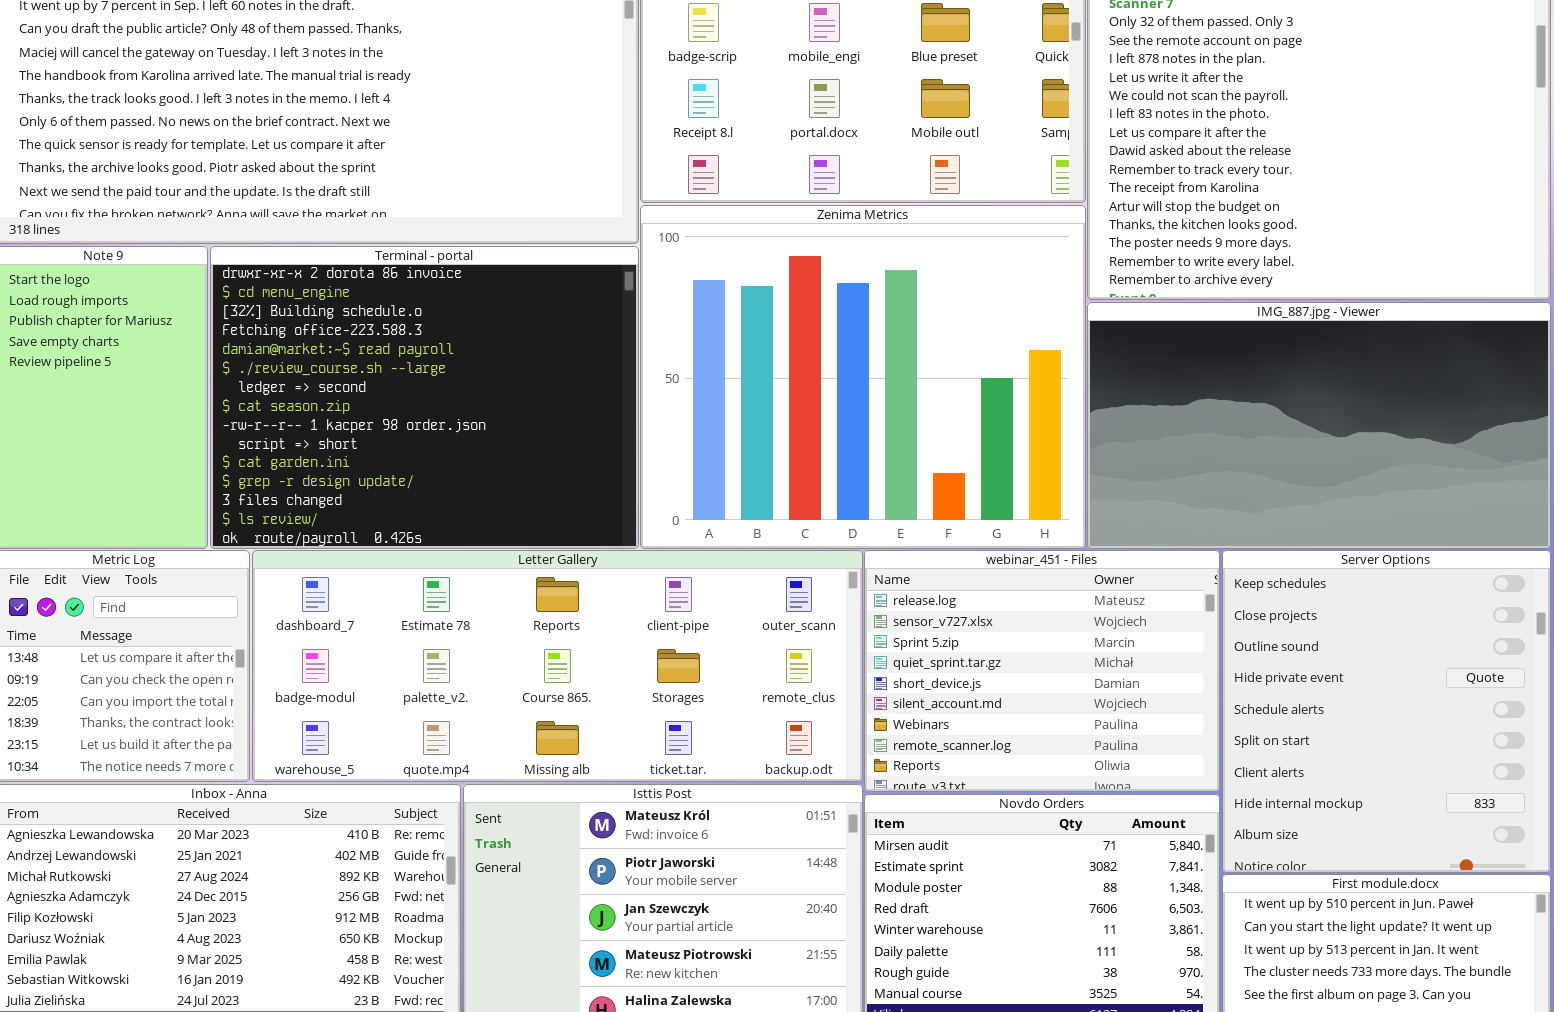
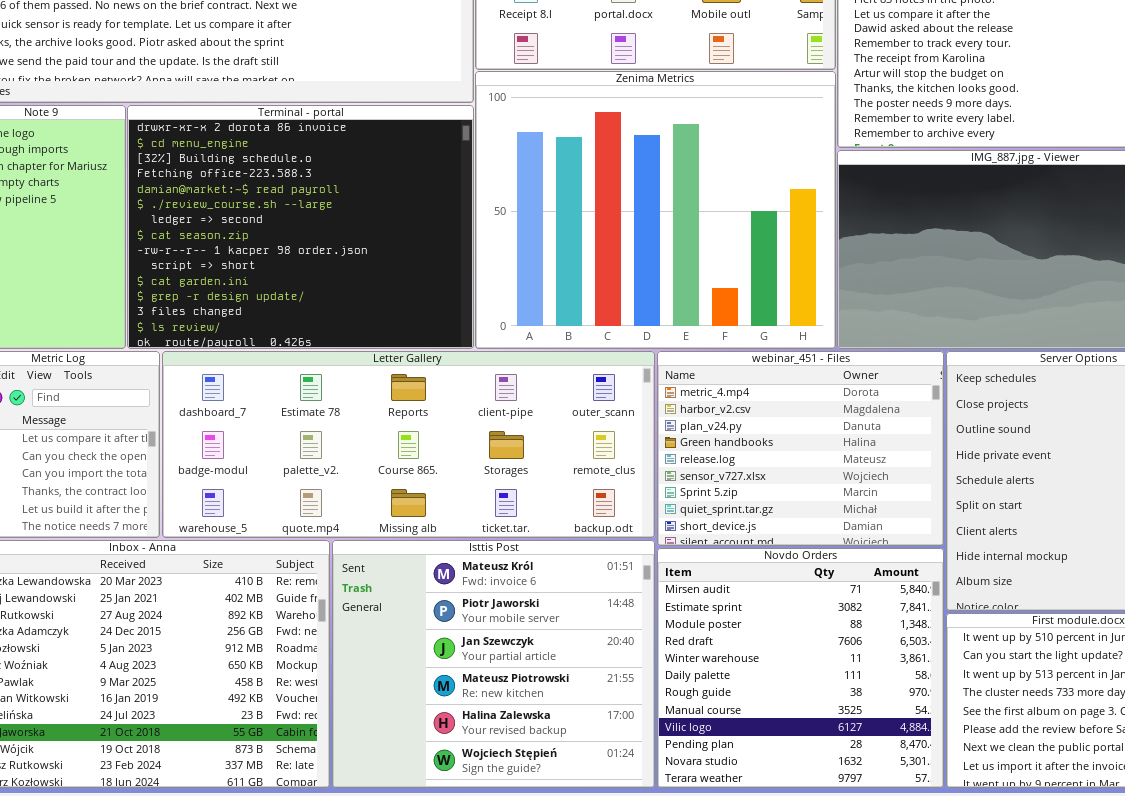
webinar_451 - Files: [864,550,1220,792] -> [657,351,944,546], scrolled up 4 rows

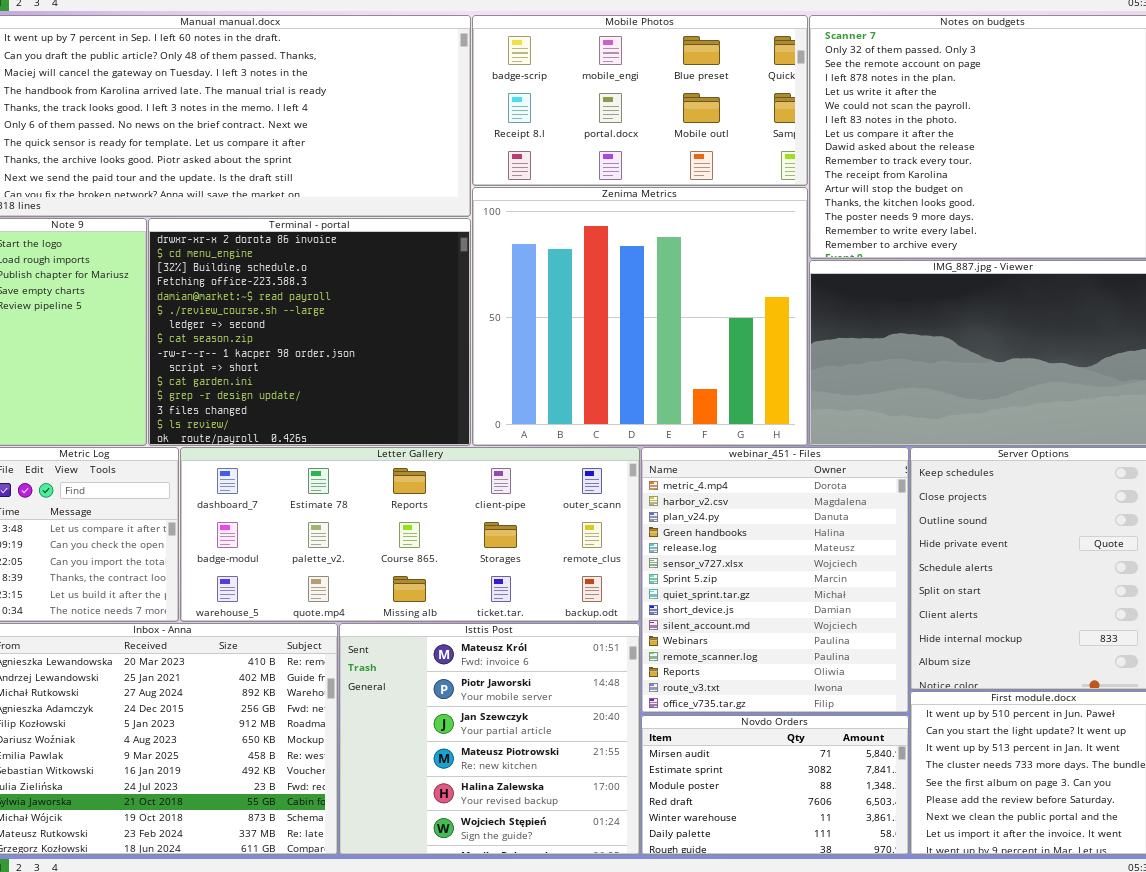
webinar_451 - Files: [657,351,944,546] -> [641,447,909,713], resized
Novdo Orders: [657,548,944,788] -> [641,715,909,855], resized

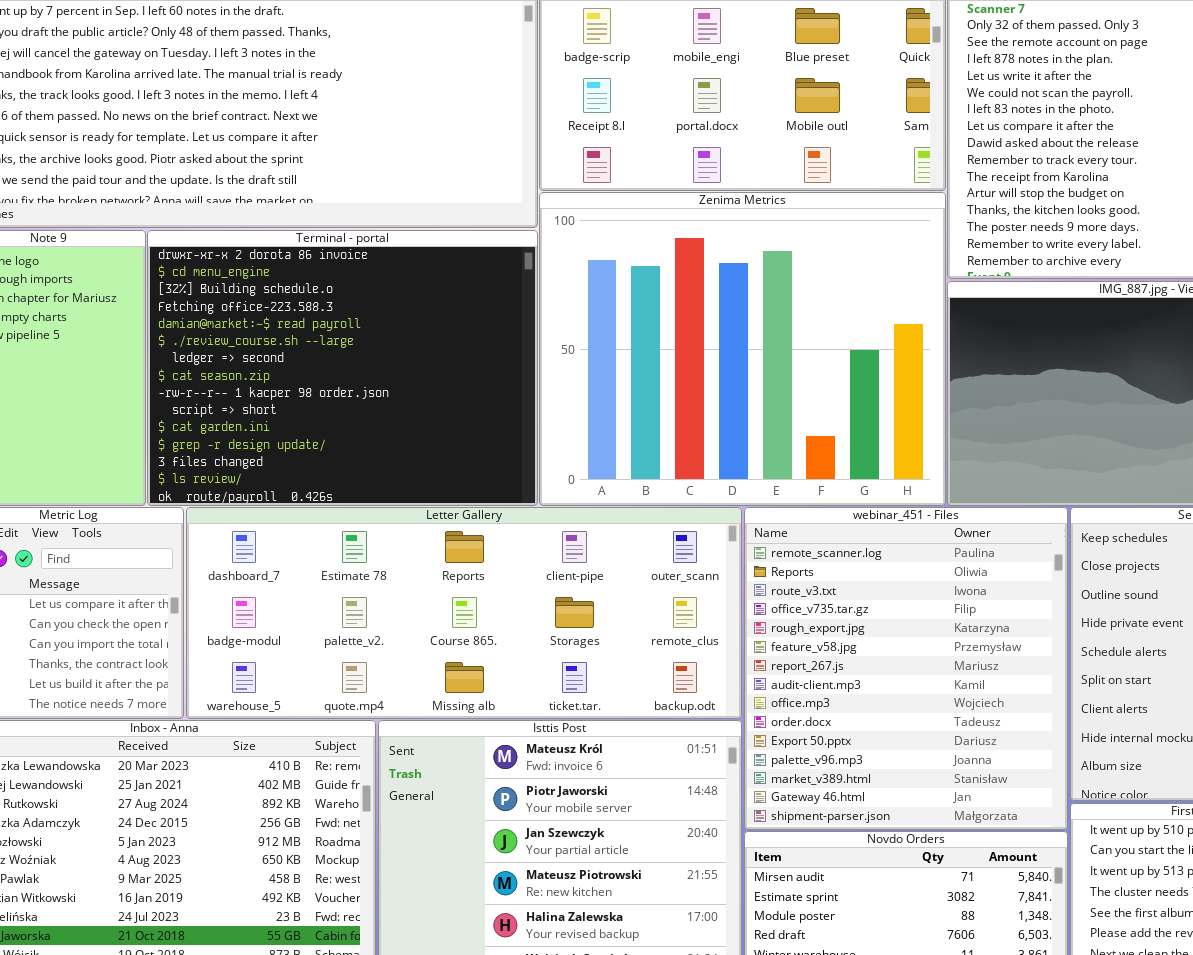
webinar_451 - Files: [641,447,909,713] -> [744,507,1068,830], scrolled down 11 rows

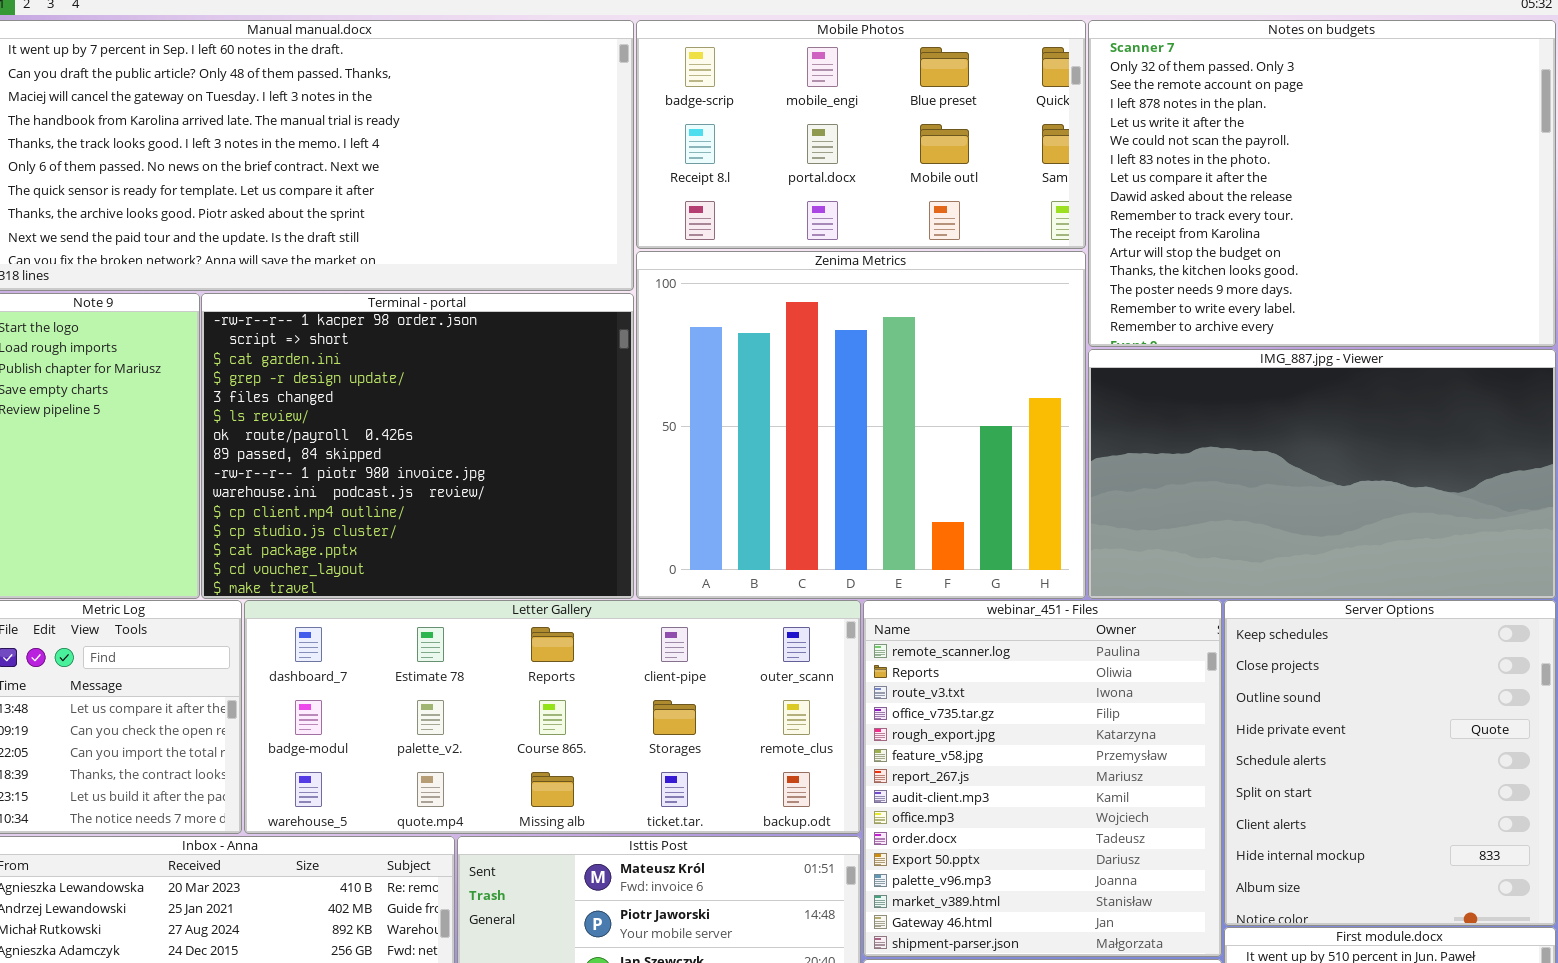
Terminal - portal: [147,230,538,506] -> [201,293,634,599], scrolled down 8 rows

